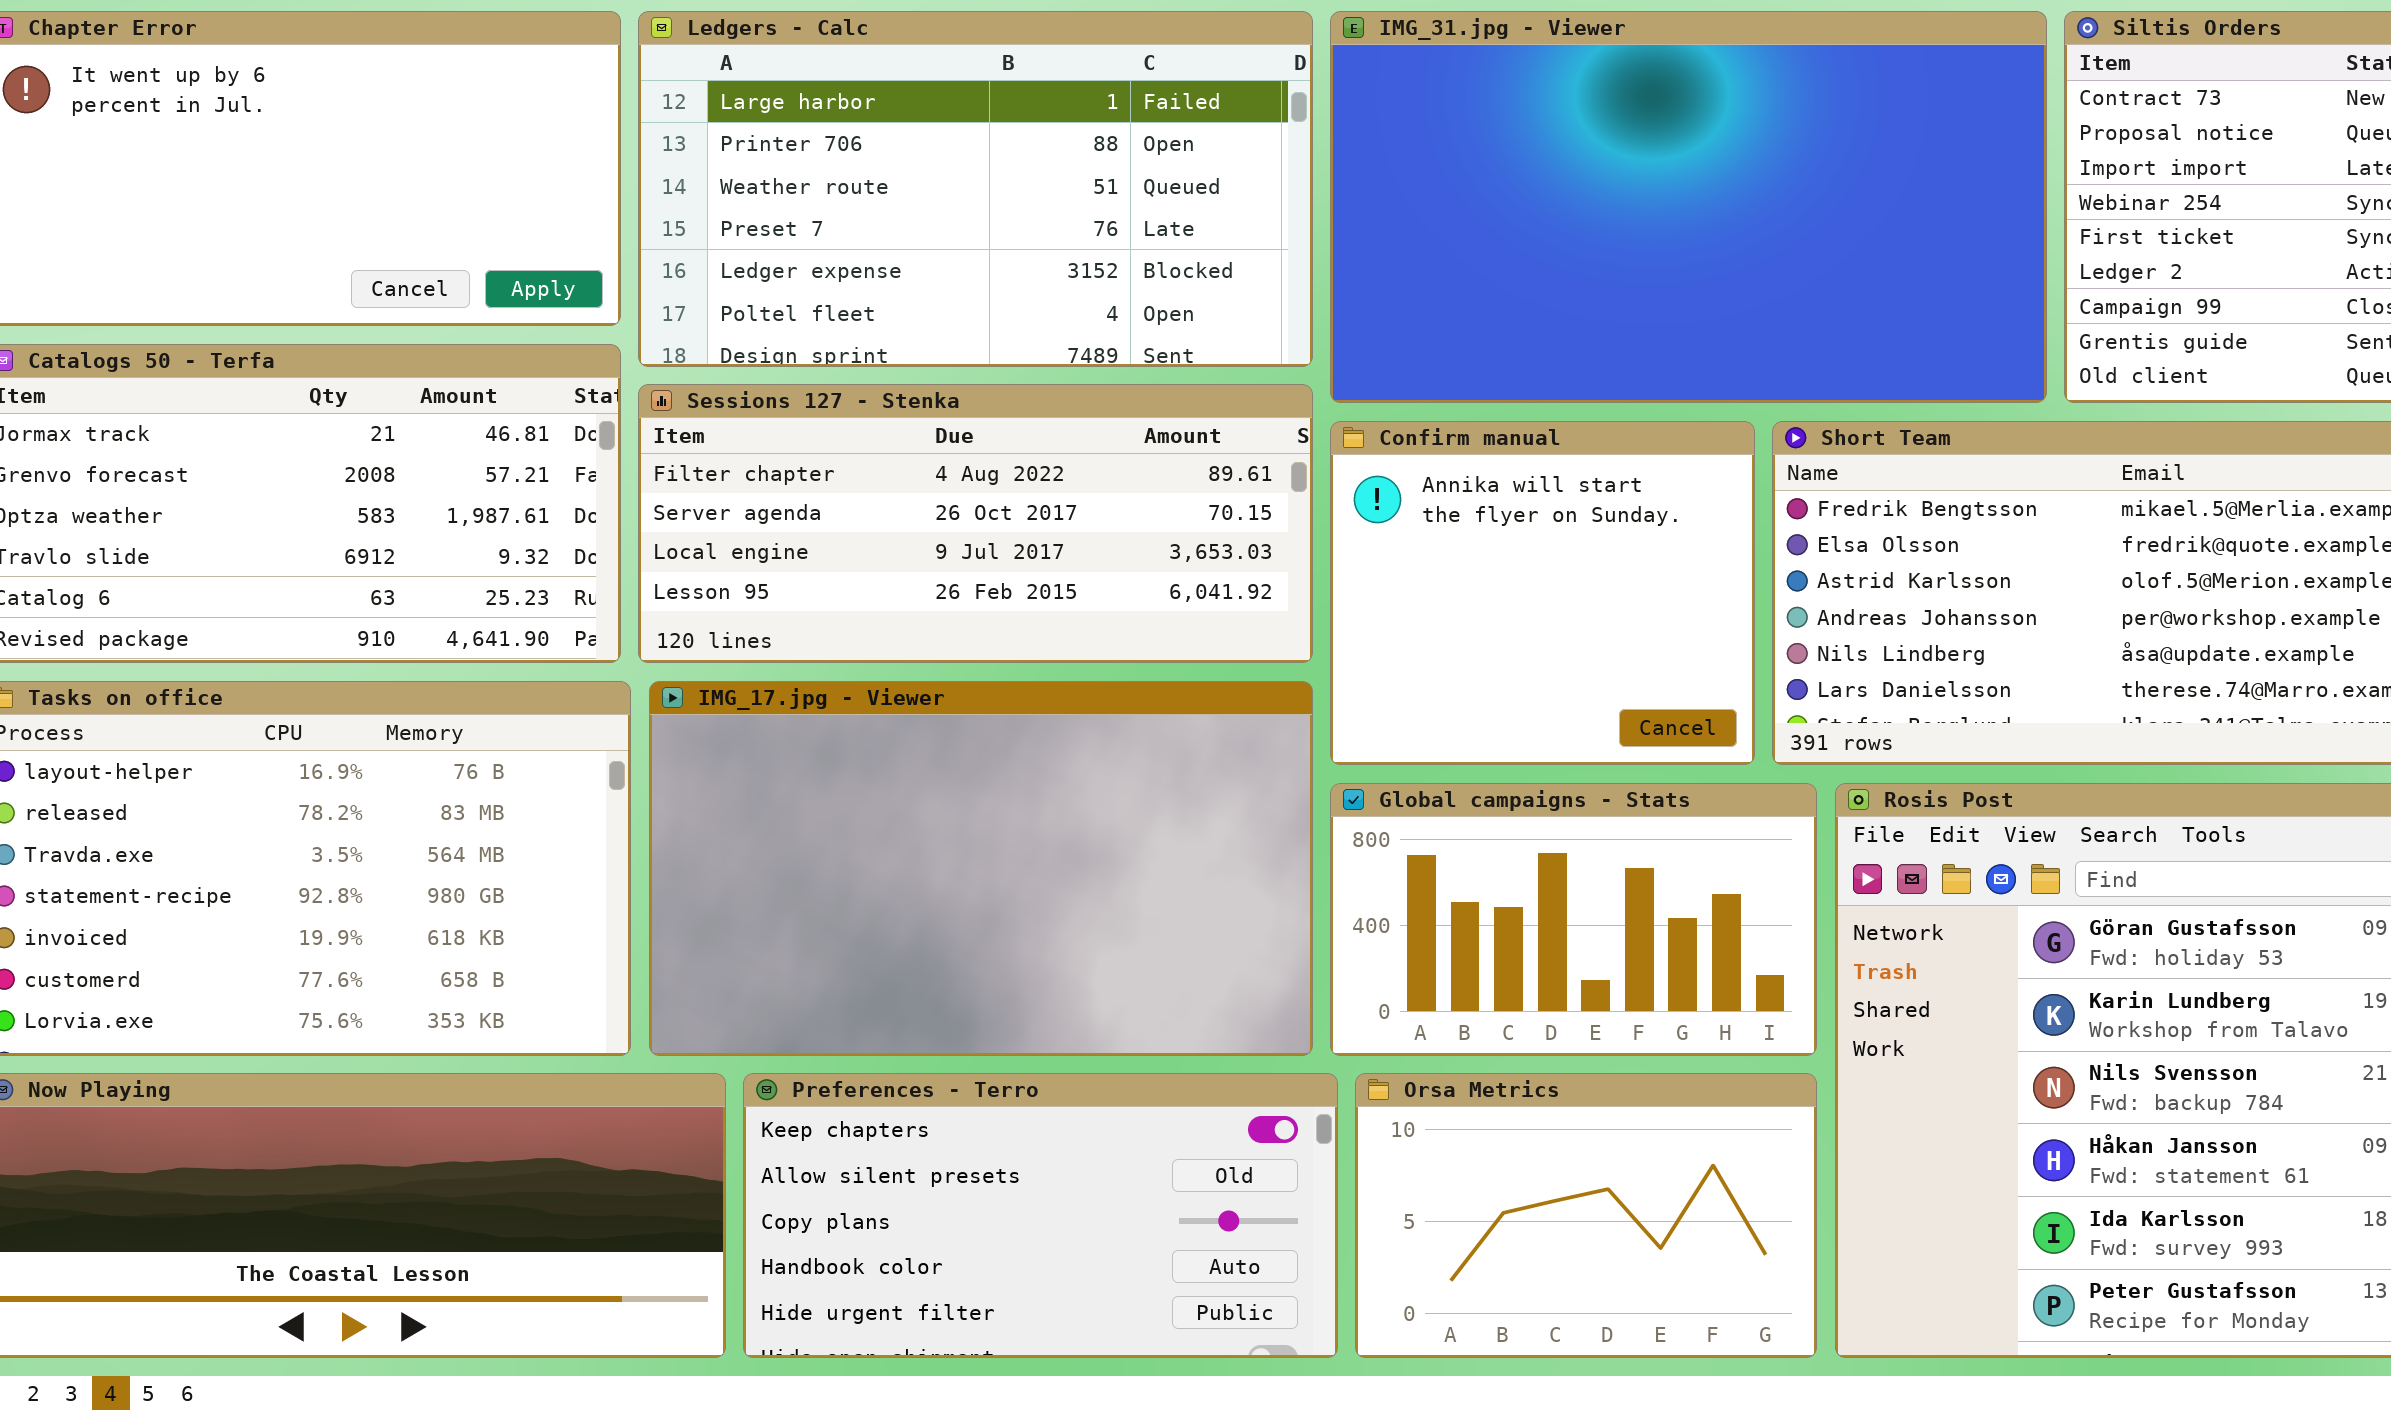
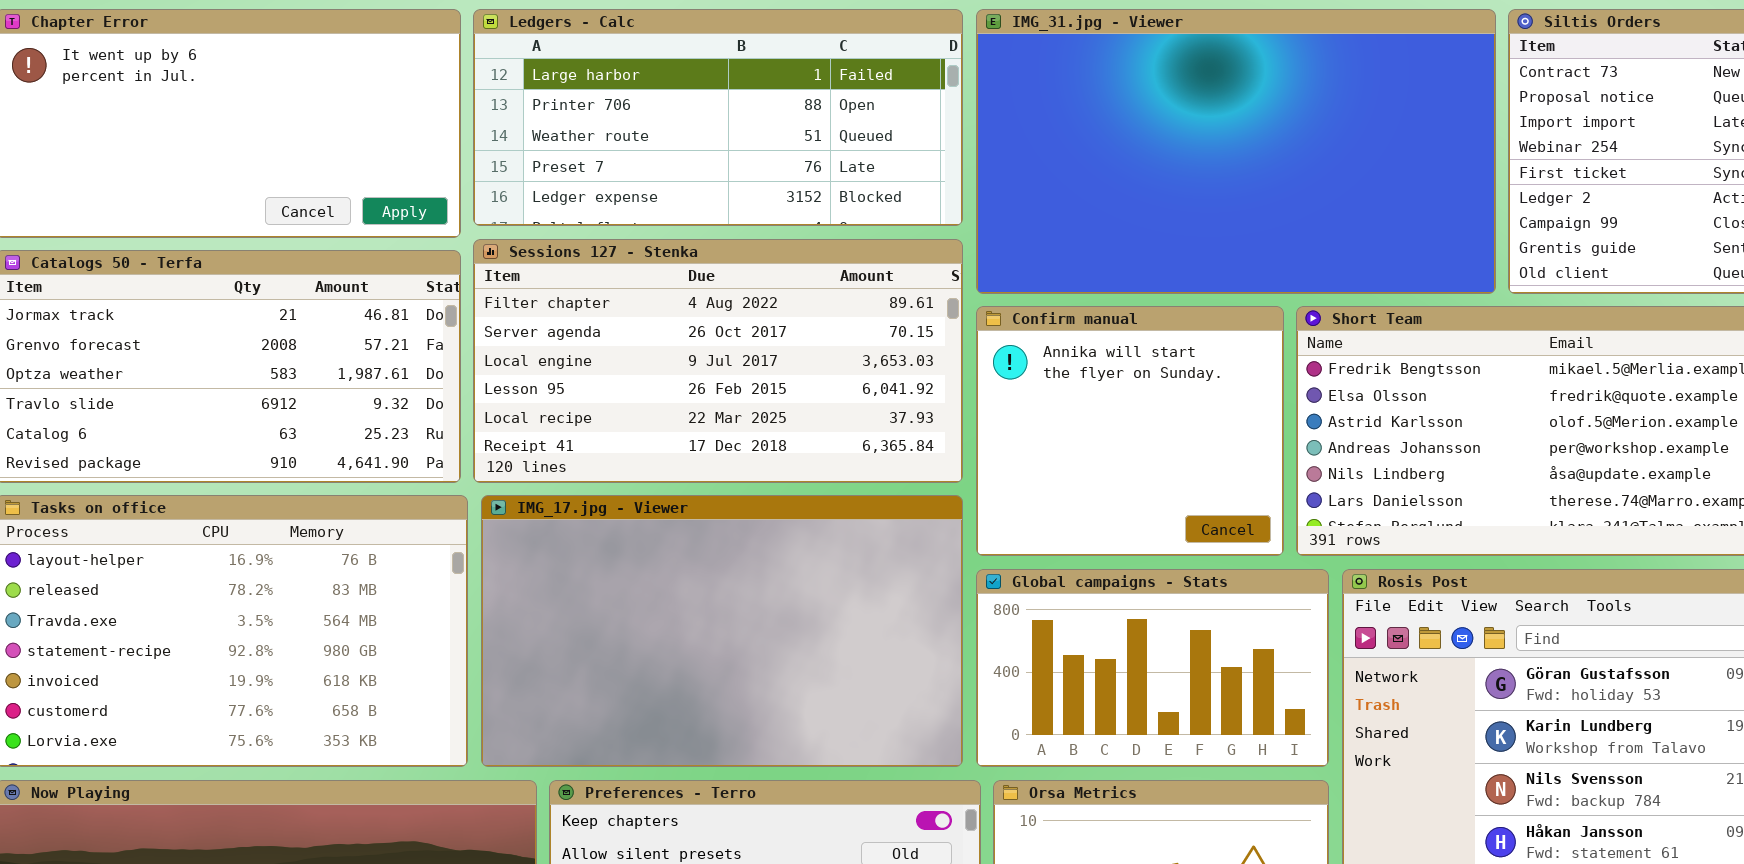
Ledgers - Calc: [638,11,1313,367] -> [473,9,963,226], resized
Sessions 127 - Stenka: [638,384,1313,663] -> [473,239,963,483], resized

